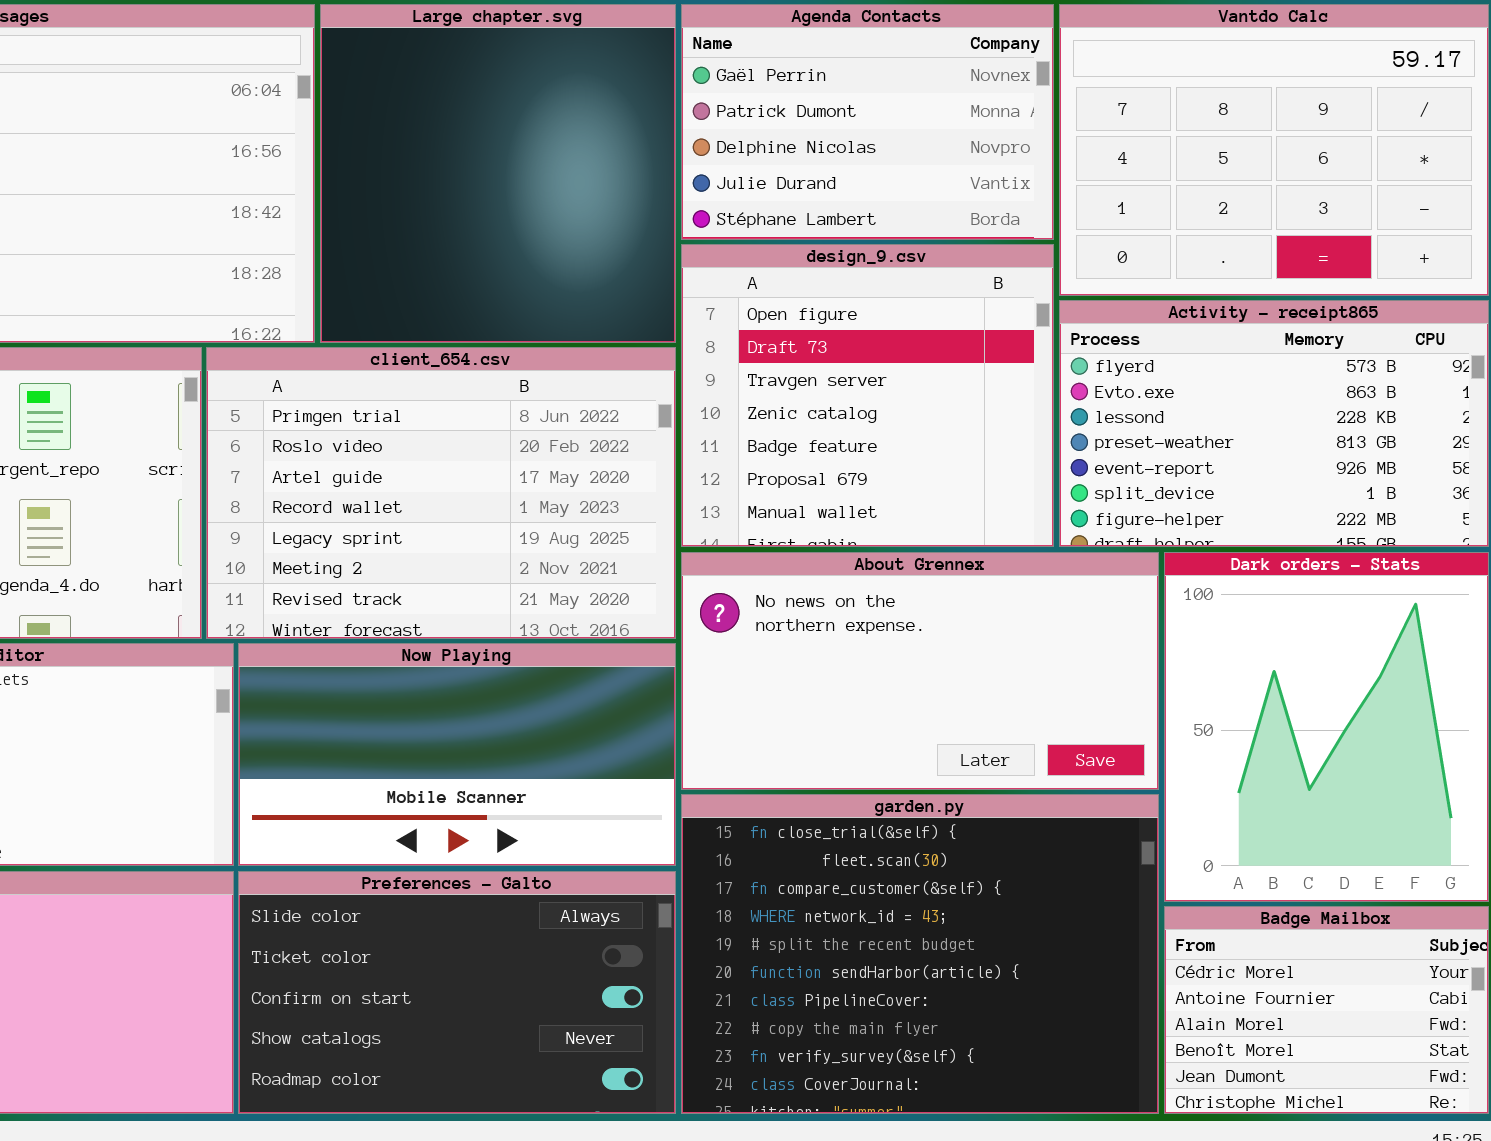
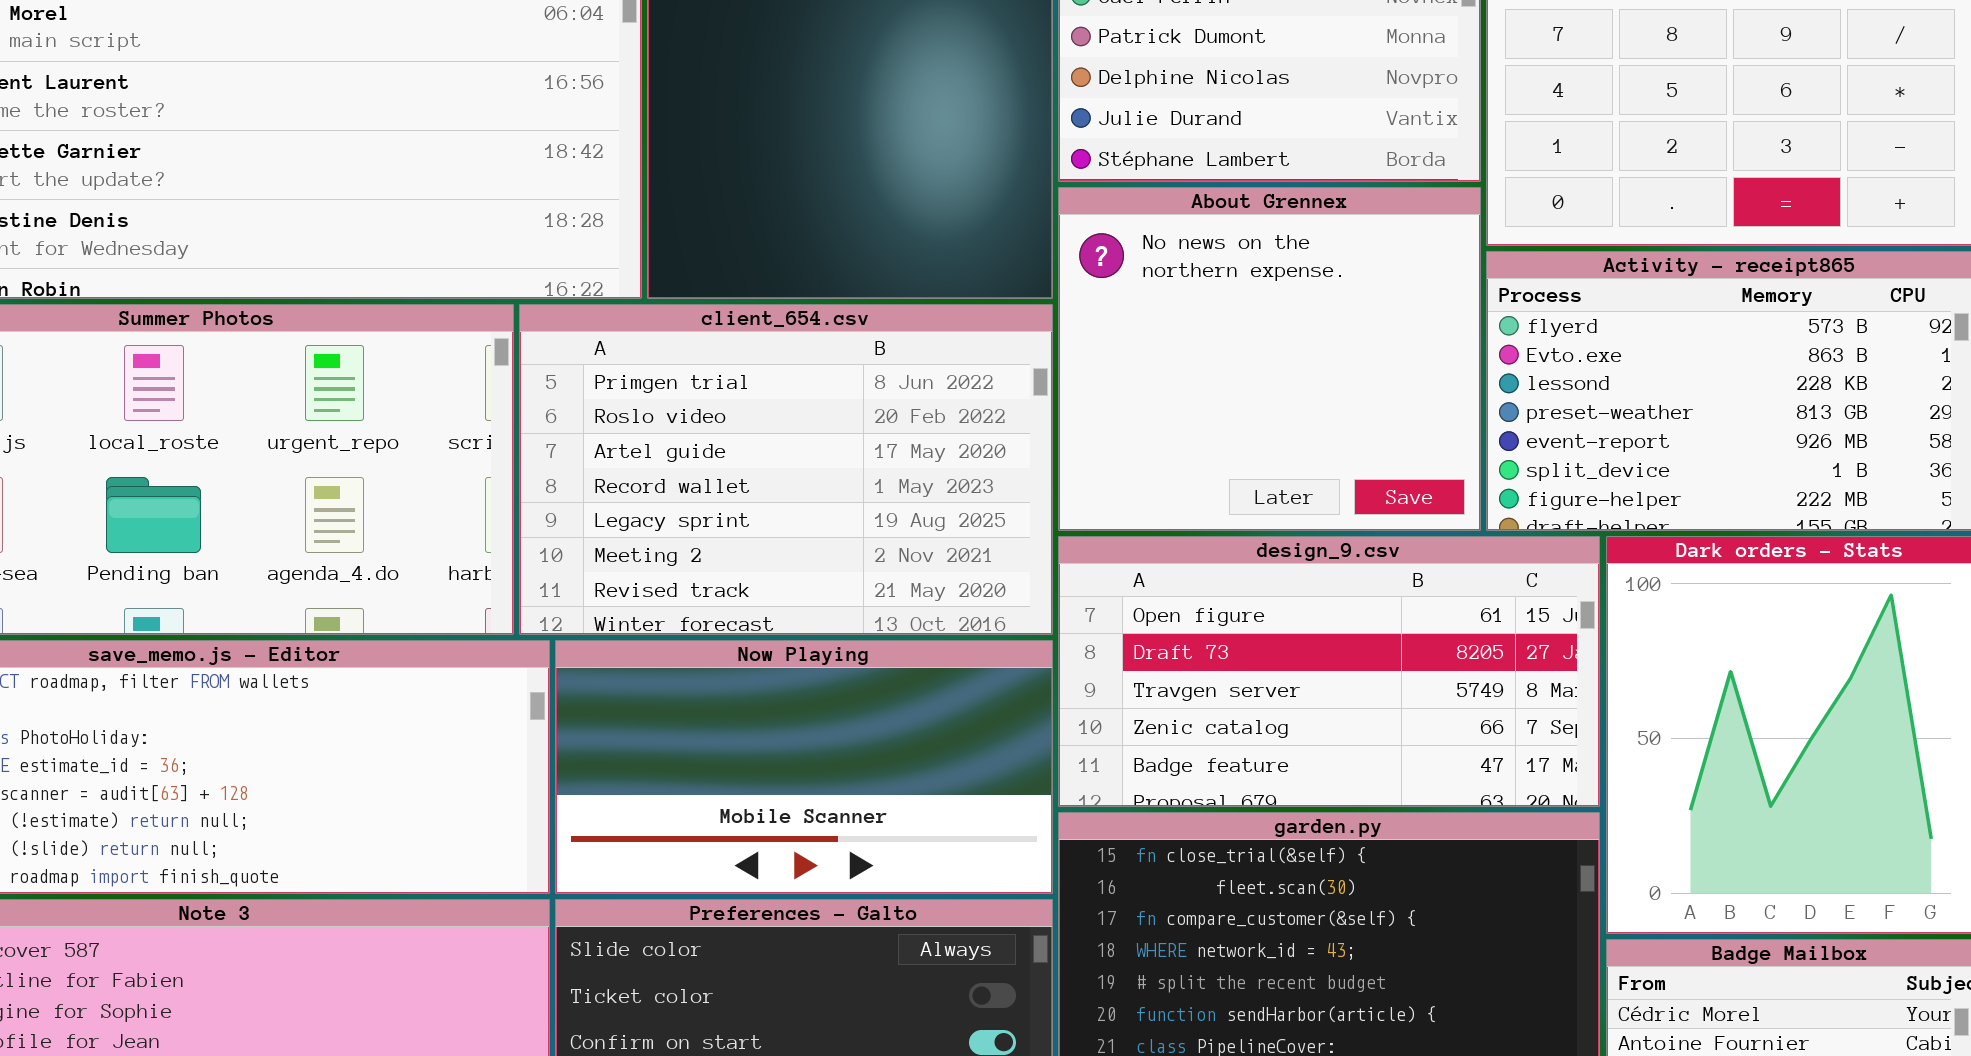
design_9.csv: [681,244,1054,547] -> [1058,536,1600,807], moved, resized
About Grennex: [681,552,1159,790] -> [1058,187,1481,531], moved, resized

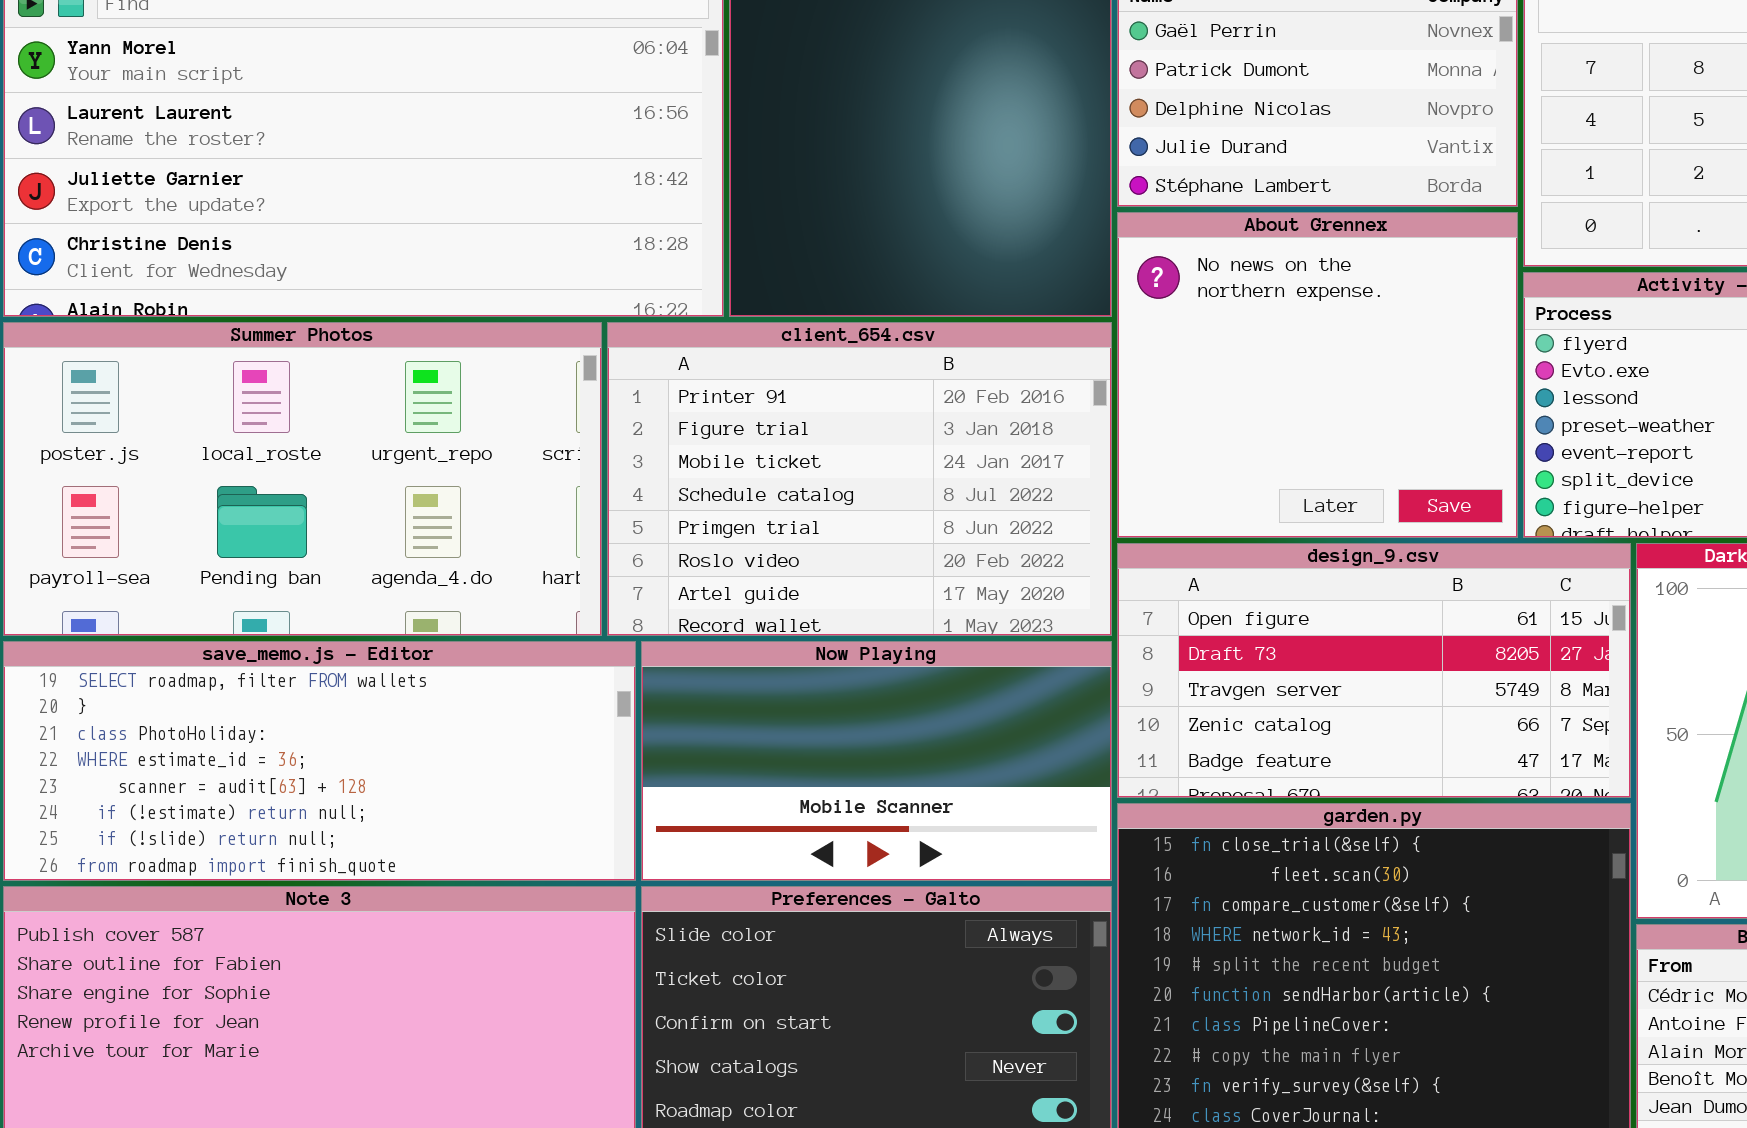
client_654.csv: [519,304,1053,635] -> [607,322,1112,636], scrolled up 4 rows

